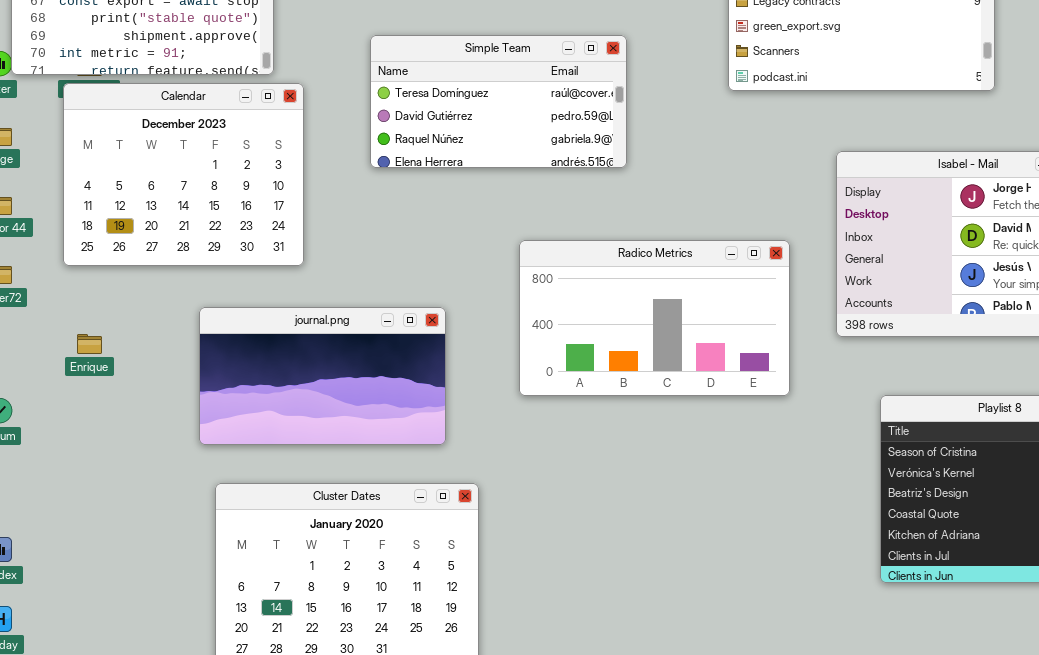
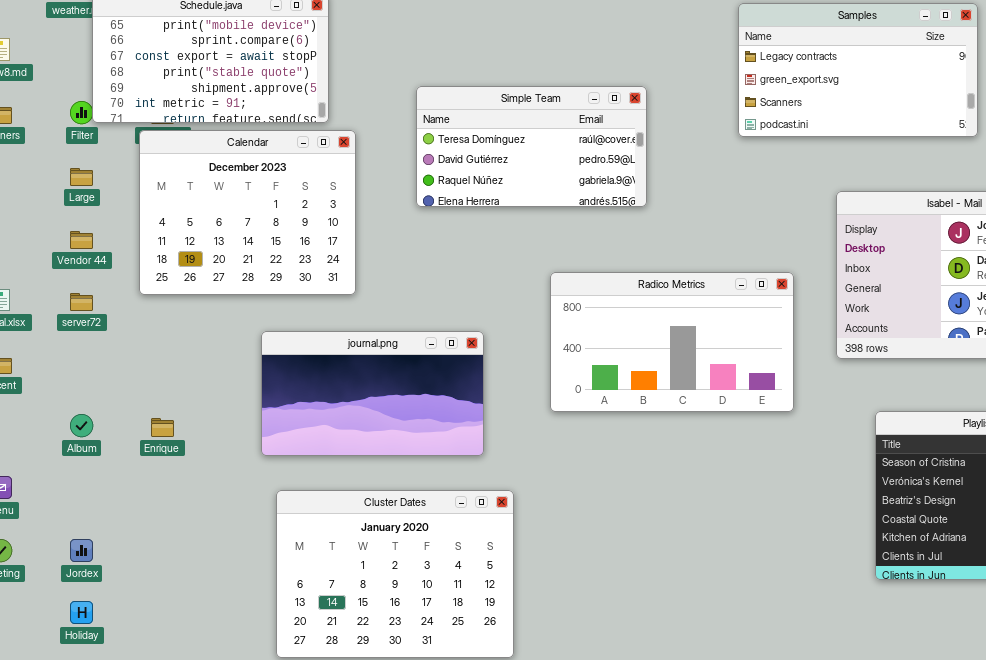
Enrique: [77,334,102,354] -> [151,418,174,437], moved

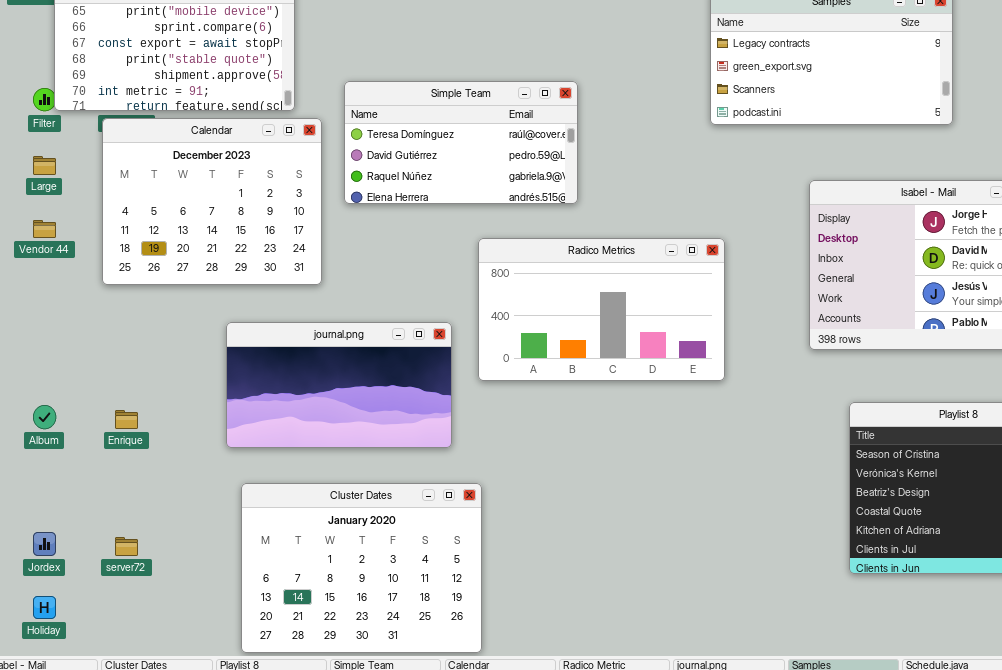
Simple Team: [416,86,647,207] -> [344,81,578,204], moved
Radico Metrics: [550,272,794,412] -> [478,238,725,381], moved
server72: [70,293,93,311] -> [115,537,138,556], moved

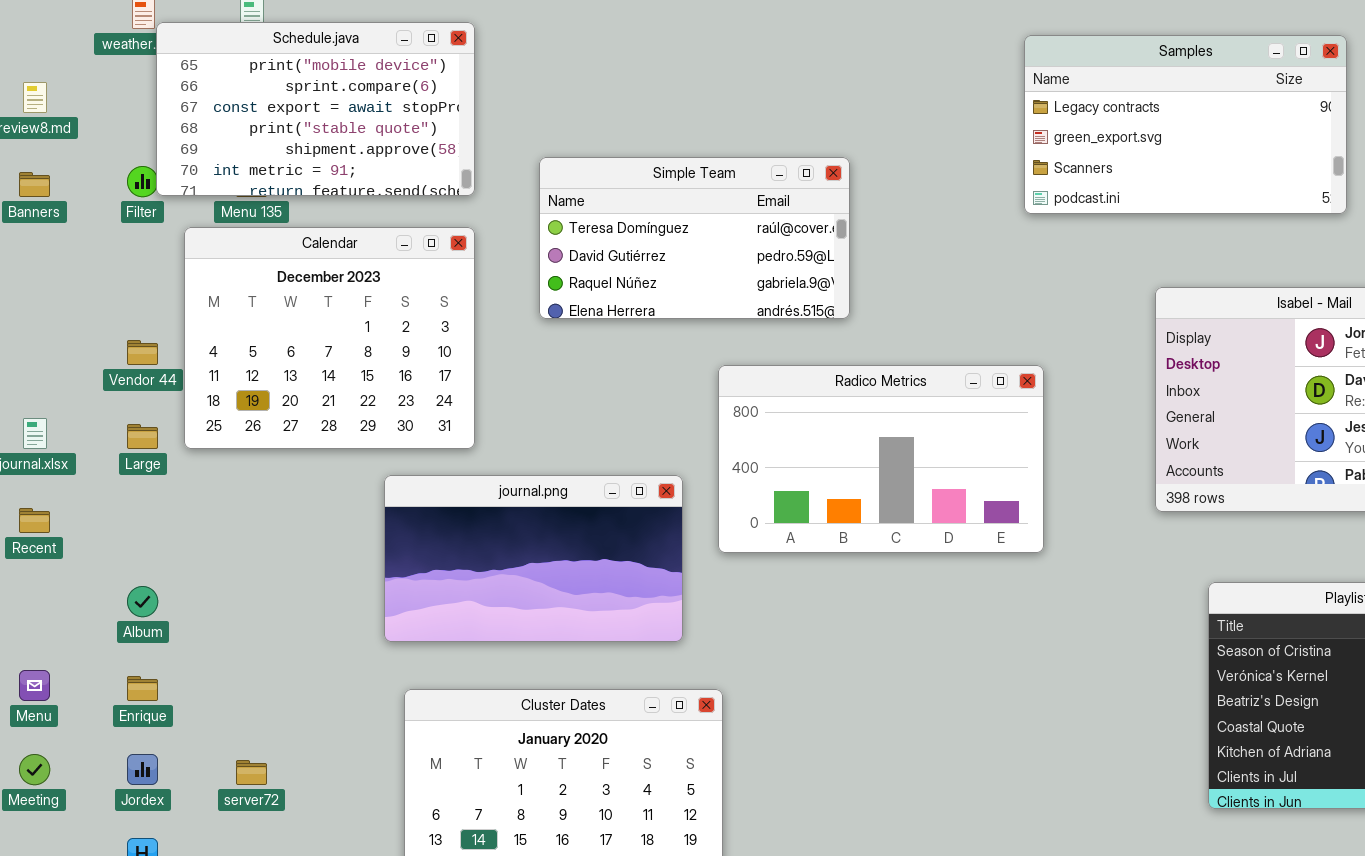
Calendar: [102,118,322,285] -> [184,227,475,449], moved
Large: [33,156,56,175] -> [127,424,158,449], moved
Enrique: [115,410,138,429] -> [127,676,158,701], moved

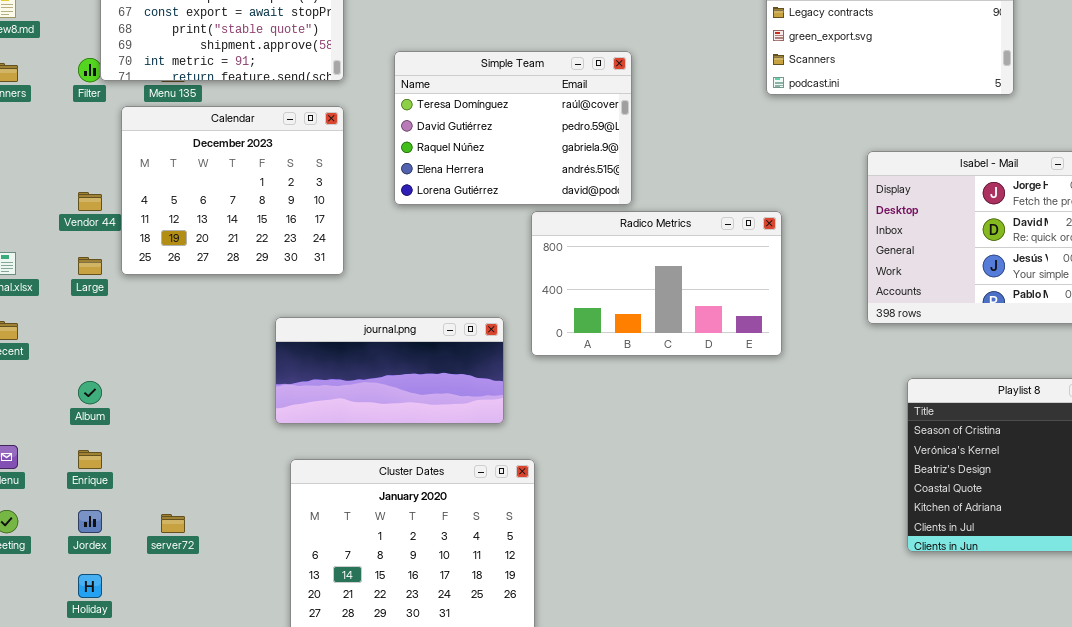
Simple Team: [539,157,850,319] -> [394,51,632,205], resized
journal.png: [384,475,683,642] -> [275,317,504,424], resized

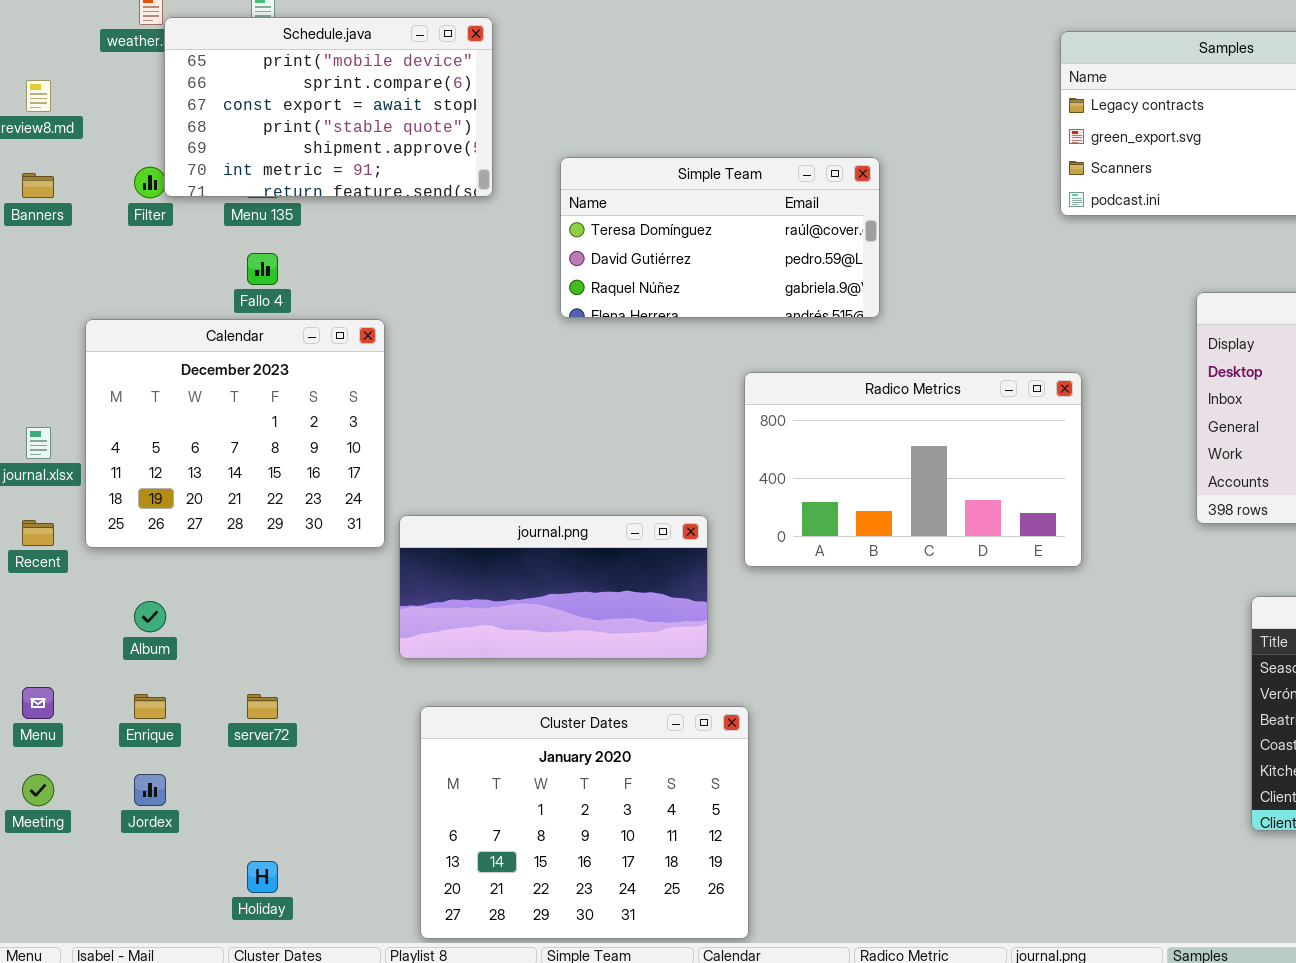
Simple Team: [394,51,632,205] -> [560,157,880,318], resized
Calendar: [121,106,344,275] -> [85,319,385,548], moved
server72: [161,514,185,533] -> [247,694,278,719], moved
Holiday: [78,574,102,598] -> [247,861,278,893], moved

